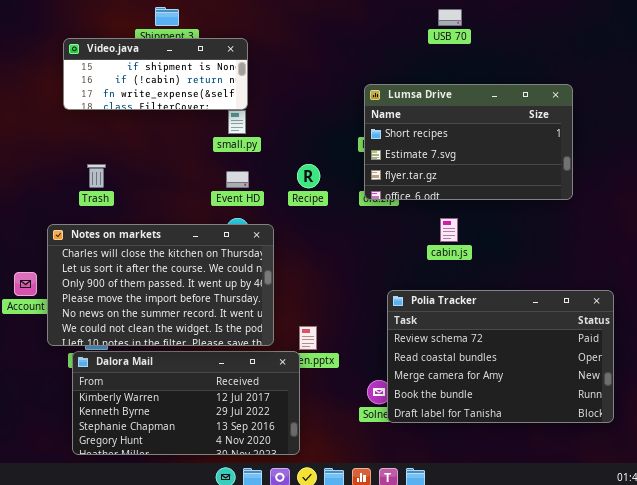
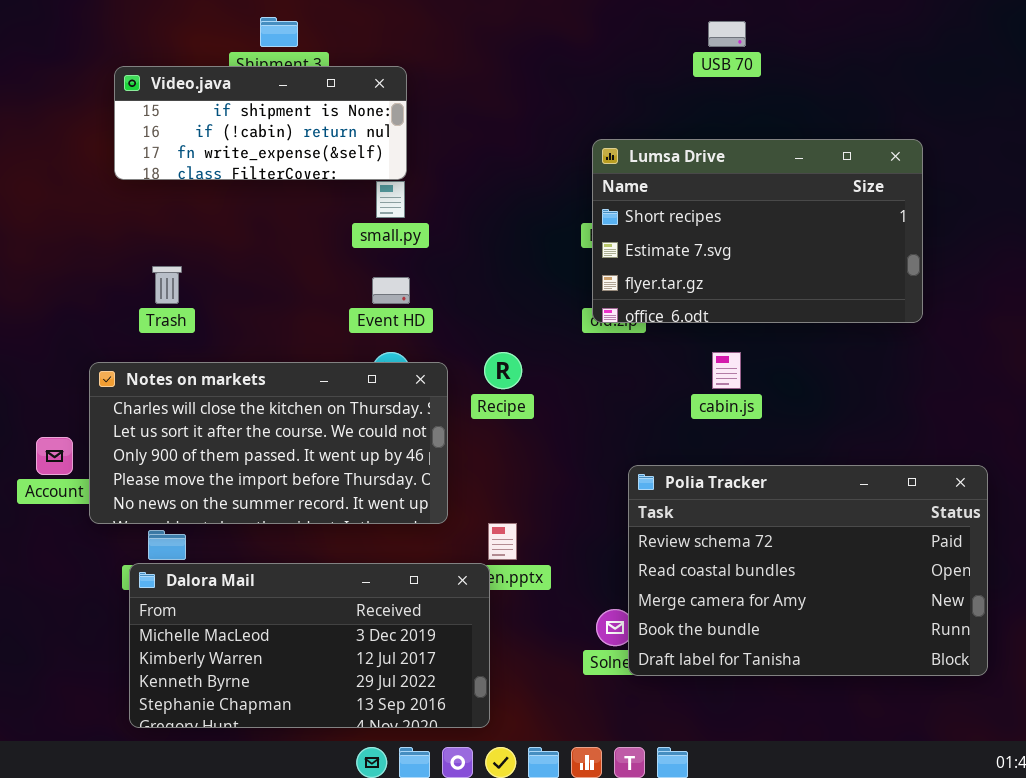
Recipe: [297,164,320,188] -> [484,352,522,389], moved
Notes on markets: [47,224,274,346] -> [89,362,448,524], resized
Dalora Mail: [72,351,300,455] -> [129,563,490,728], scrolled up 1 row

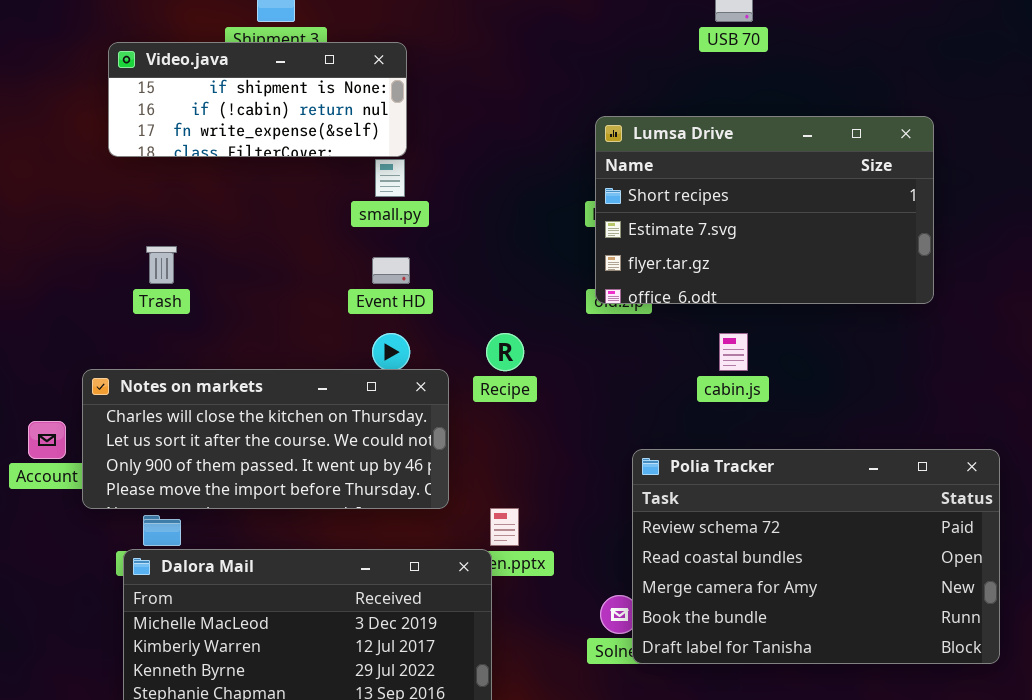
Notes on markets: [89,362,448,524] -> [82,369,449,509], resized

